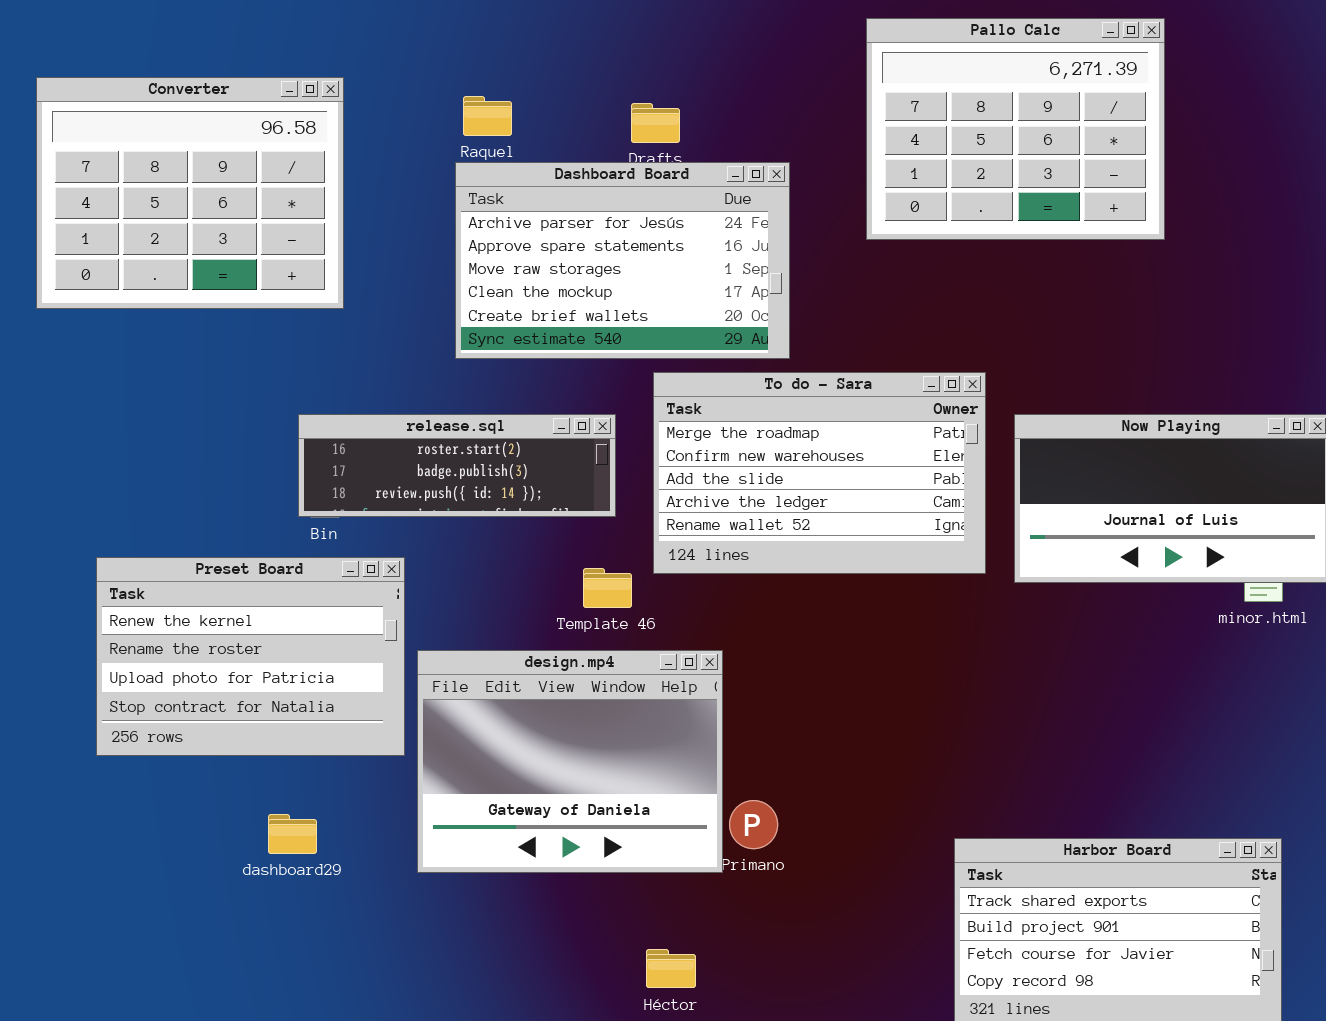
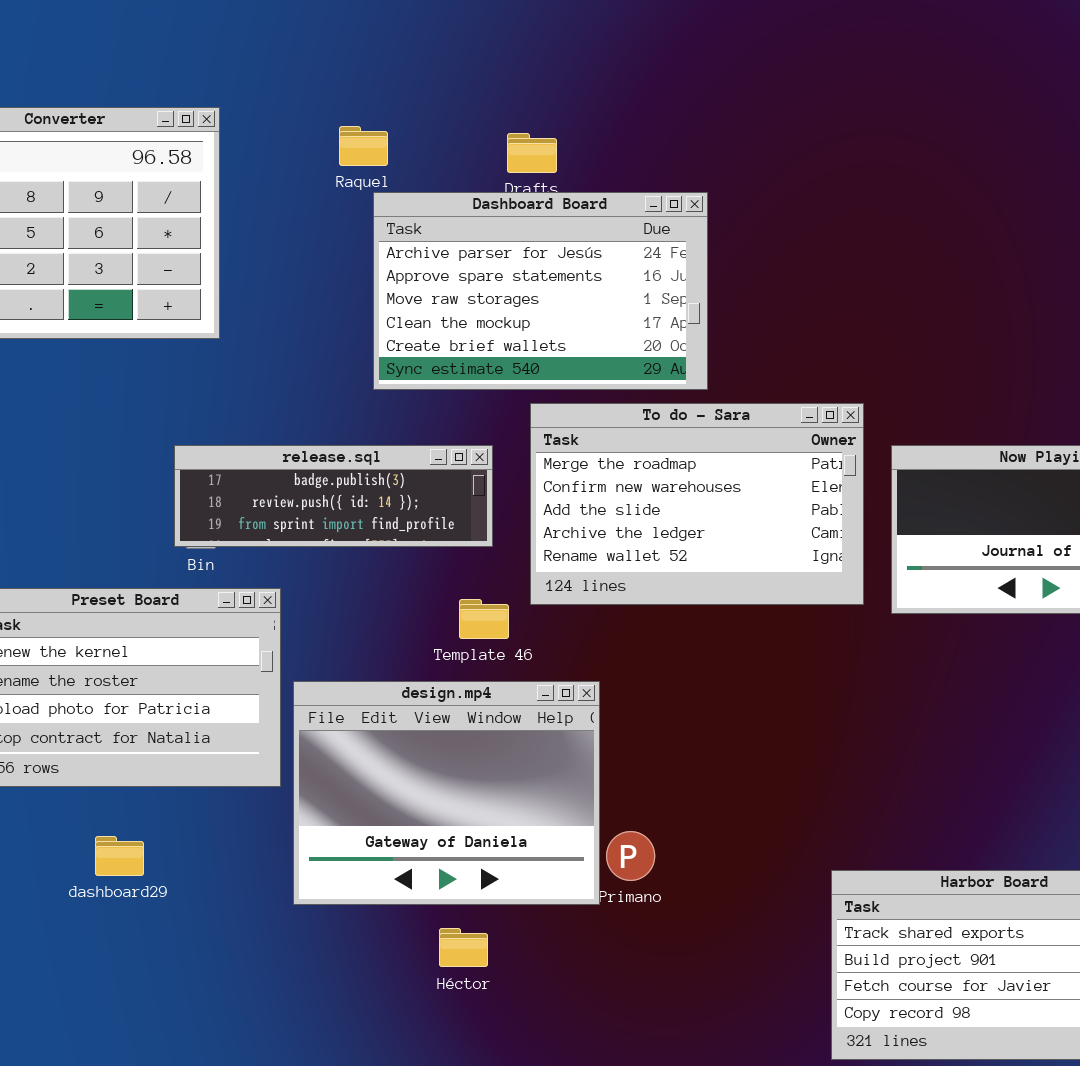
Pallo Calc: [866,18,1165,240] -> none, closed
Dashboard Board: [455,162,790,359] -> [373,192,708,390], moved
release.sql: [298,414,616,517] -> [174,445,493,547], scrolled down 1 row
dashboard29: [268,814,317,854] -> [95,836,144,876], moved
Héctor: [646,949,696,988] -> [439,928,488,967], moved

